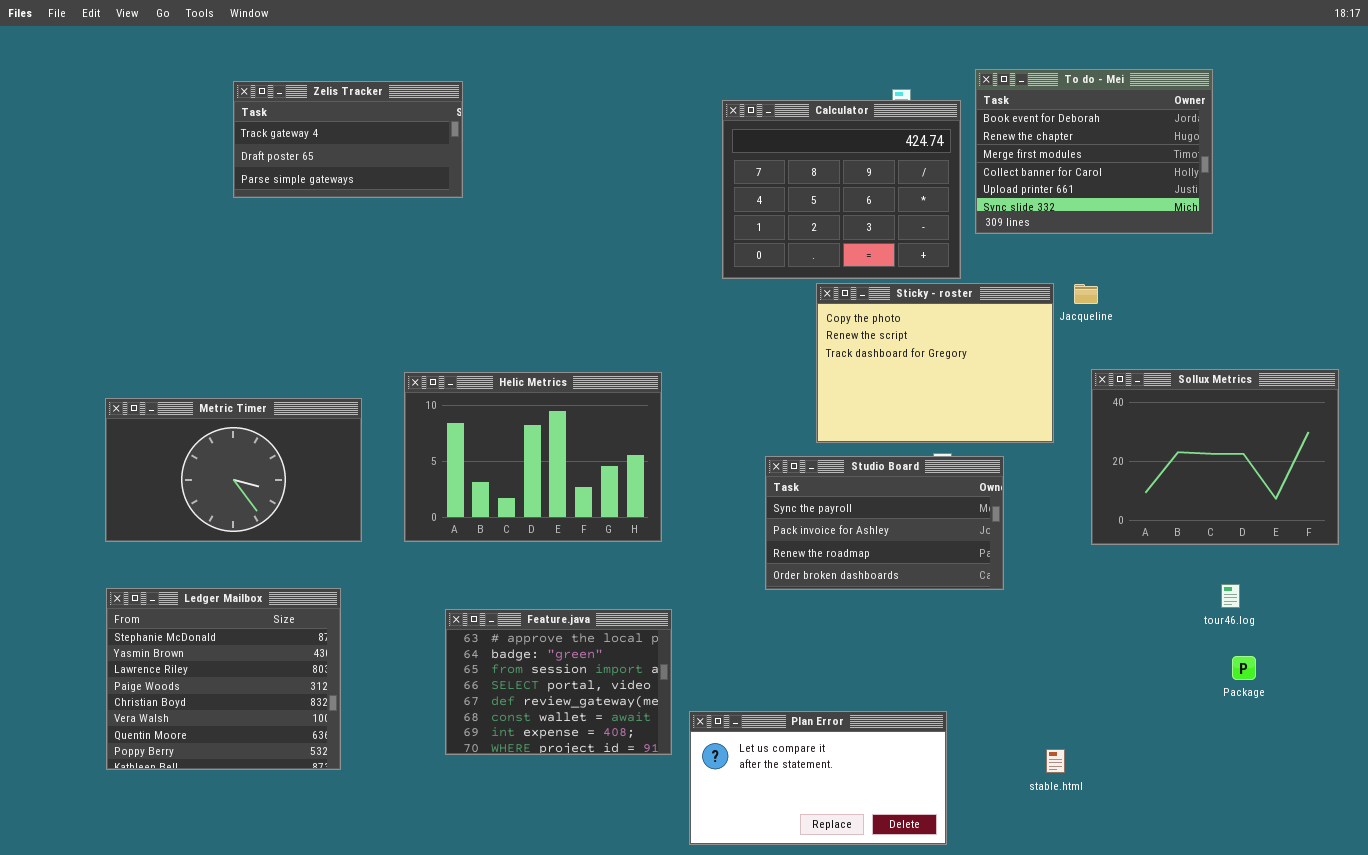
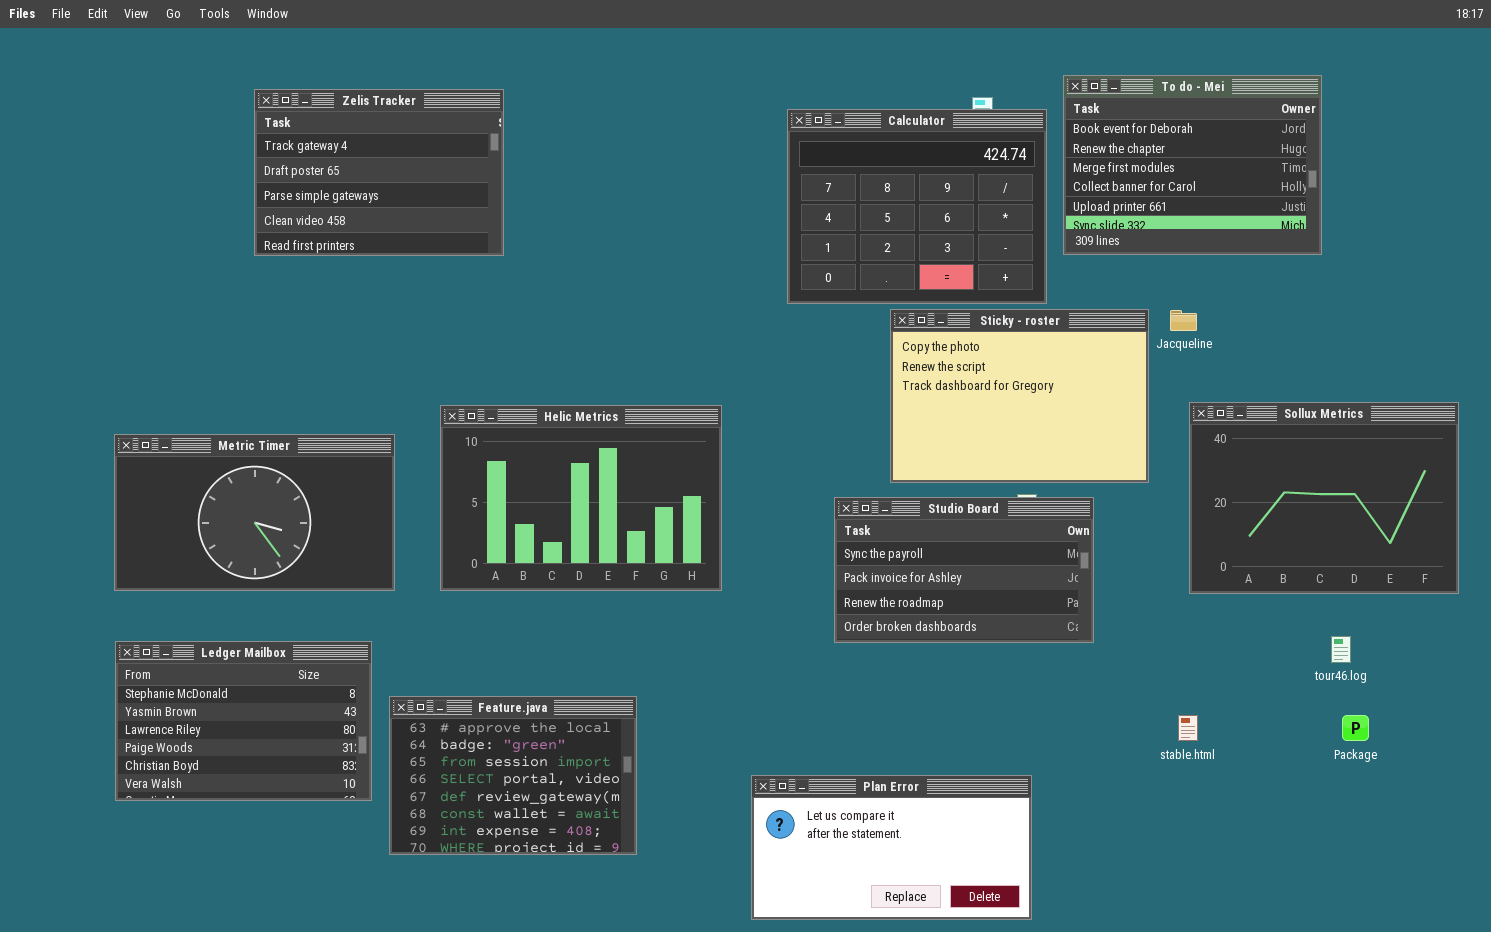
Zelis Tracker: [233,81,463,198] -> [254,89,504,256], resized
Ledger Mailbox: [106,588,341,770] -> [115,641,372,801], resized
Feature.java: [445,609,672,755] -> [389,696,637,855], moved
stable.html: [1046,749,1065,773] -> [1178,715,1198,741], moved

